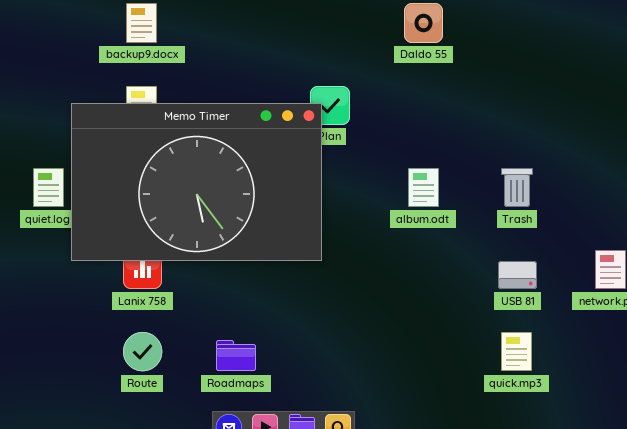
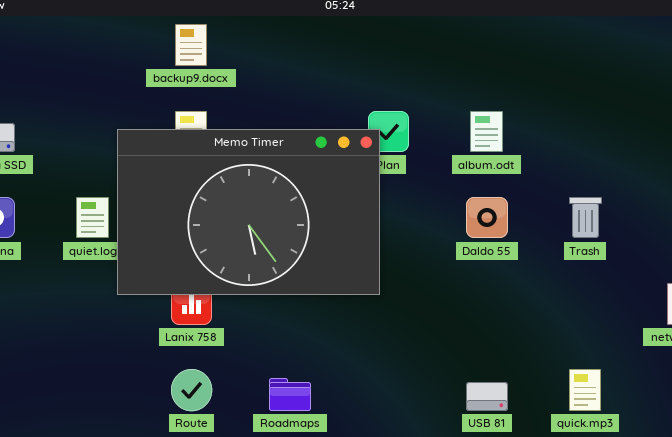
Daldo 55: [404,3,443,43] -> [466,197,508,238], moved
album.odt: [408,168,439,207] -> [470,111,503,152], moved
USB 81: [498,261,537,289] -> [466,382,508,411], moved

